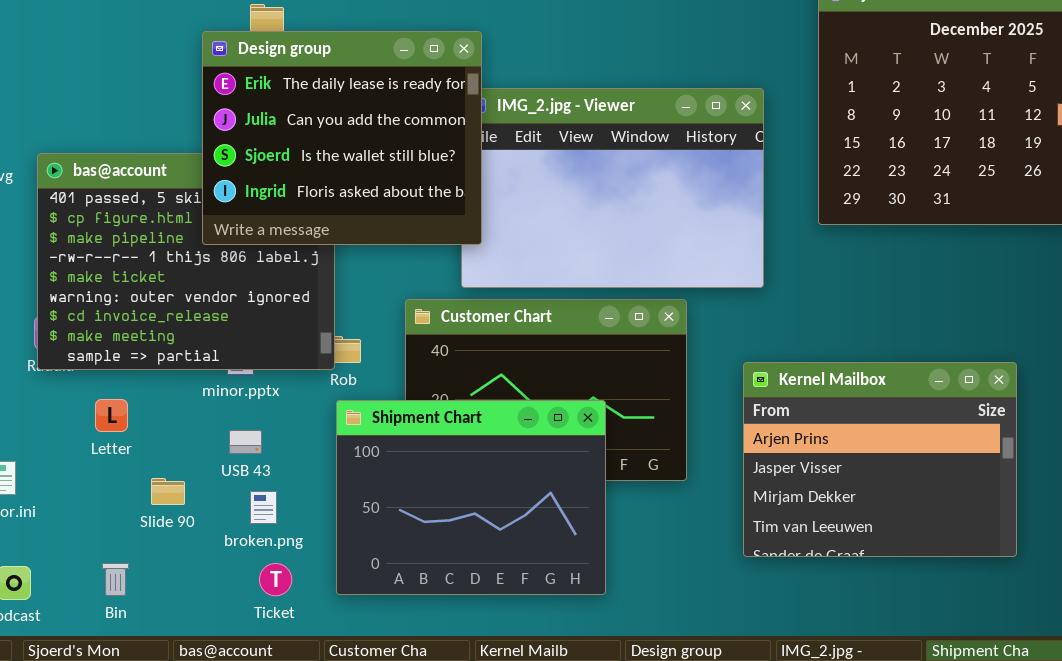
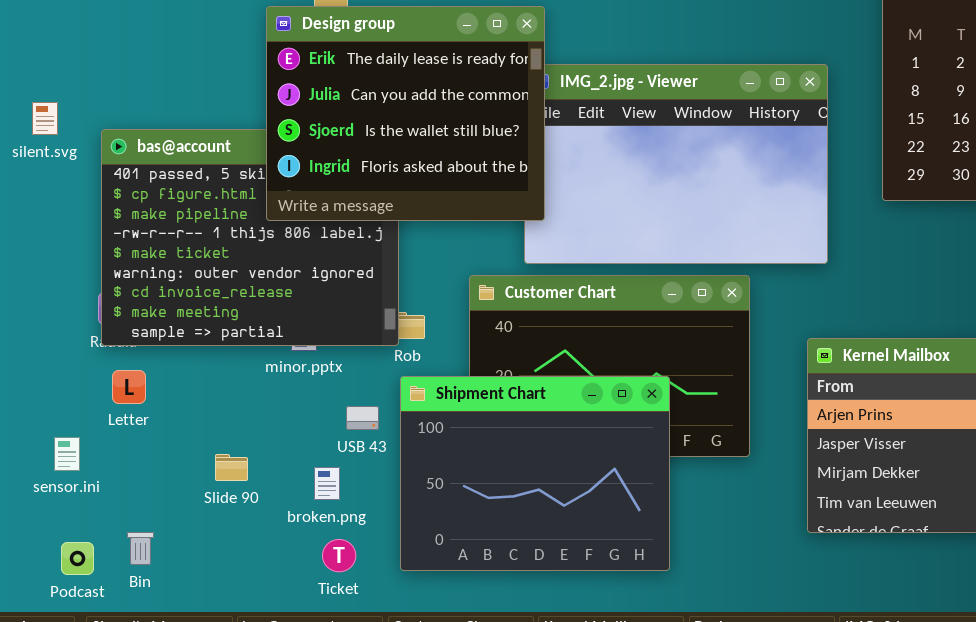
Letter: [95,399,128,432] -> [112,370,146,404], moved
USB 43: [229,430,262,454] -> [346,406,379,430], moved
Bin: [102,563,129,596] -> [127,532,154,565], moved

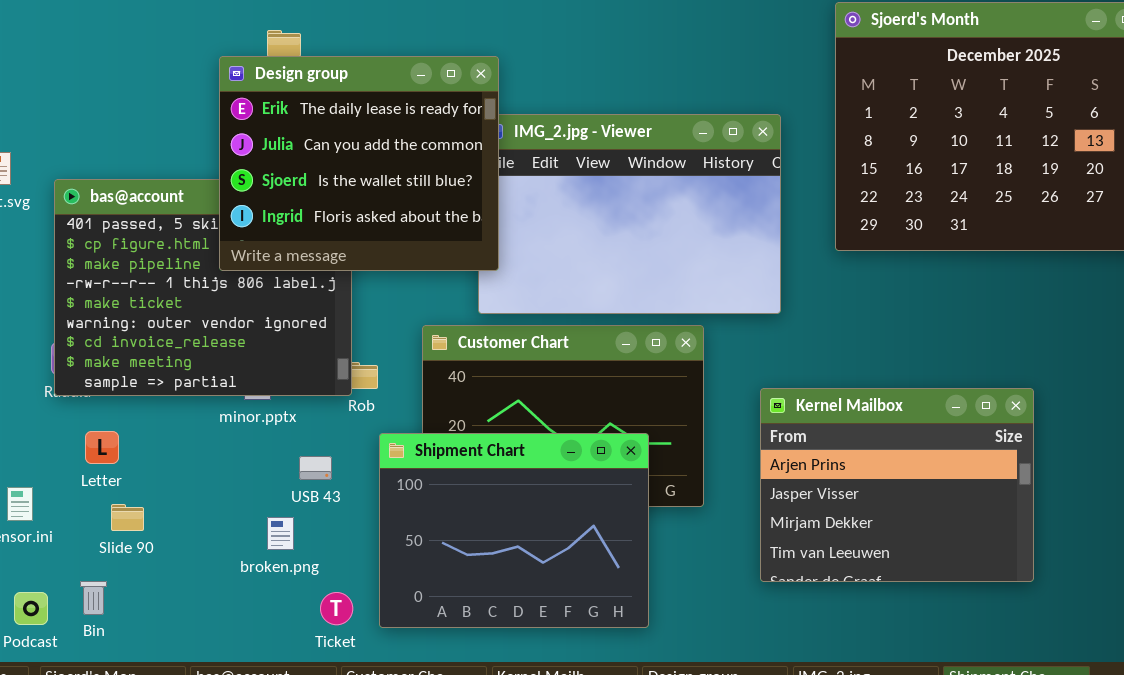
Letter: [112,370,146,404] -> [85,431,119,464], moved
Shipment Chart: [400,376,670,571] -> [379,433,649,628], moved
Slide 90: [215,454,248,481] -> [111,504,144,531], moved
Ticket: [322,539,356,572] -> [320,592,353,625], moved

